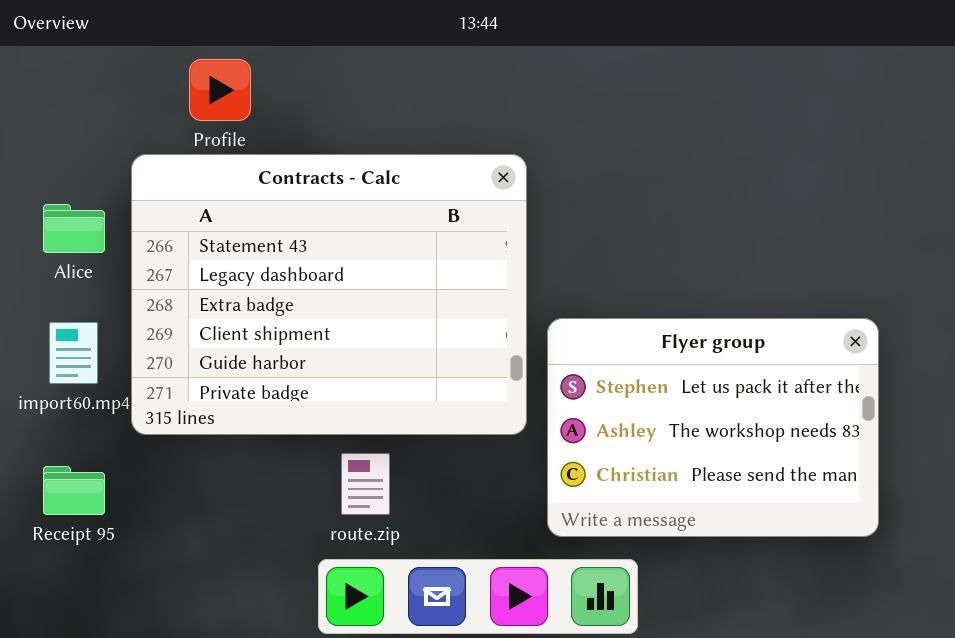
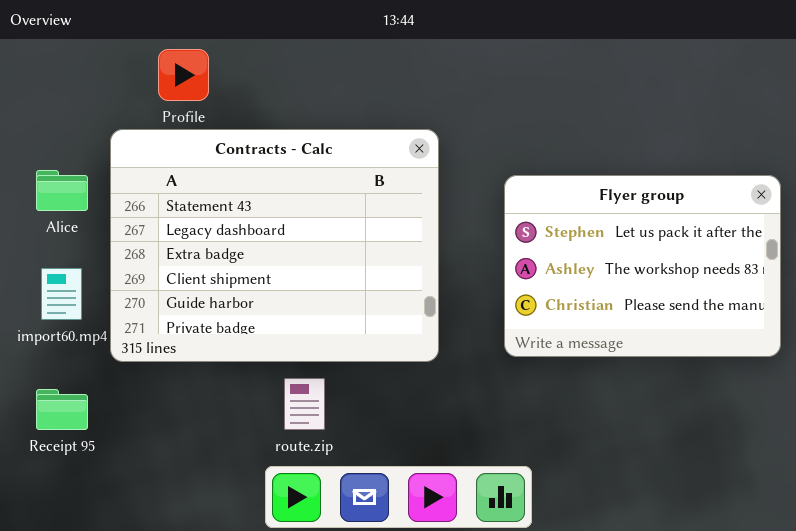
Flyer group: [547,318,879,537] -> [504,175,781,357], moved

